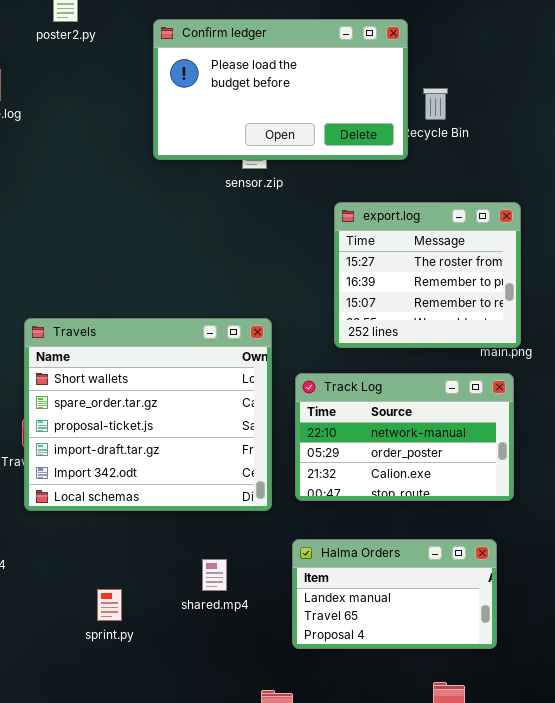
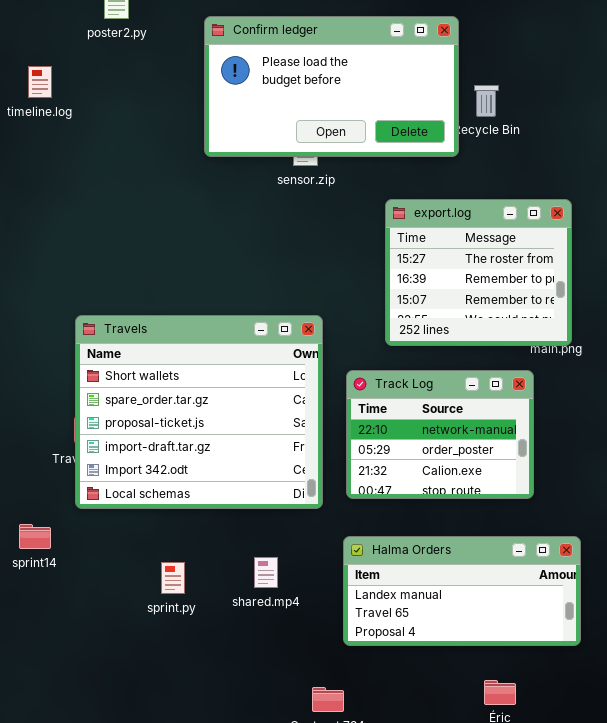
Track Log: [295,373,514,501] -> [346,370,534,499], resized
Halma Orders: [292,539,497,649] -> [343,536,581,646], resized
sprint.py: [97,589,122,621] -> [161,562,185,594], moved

